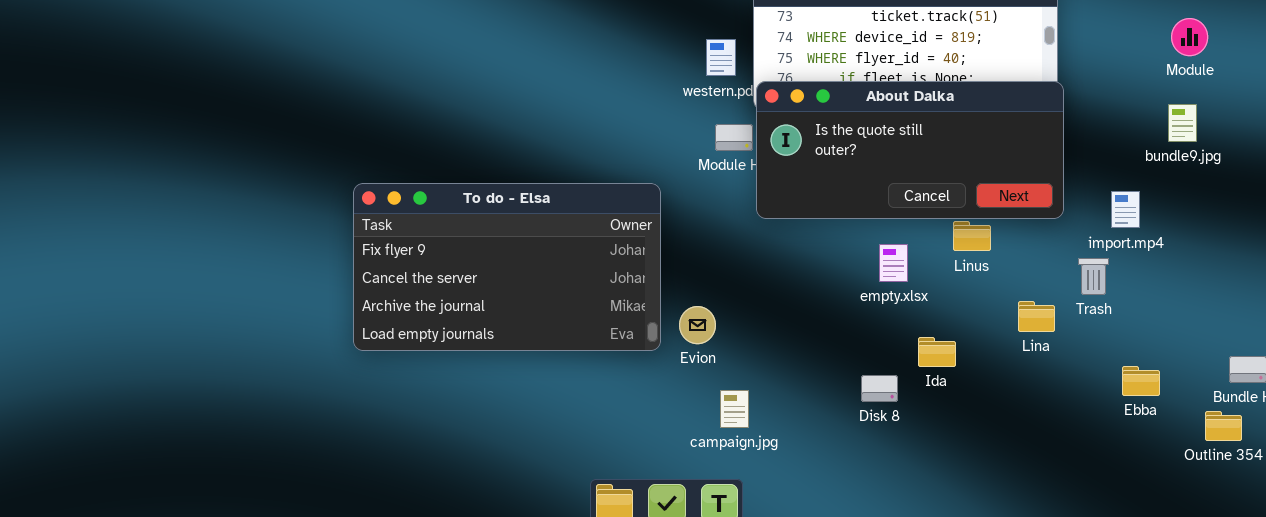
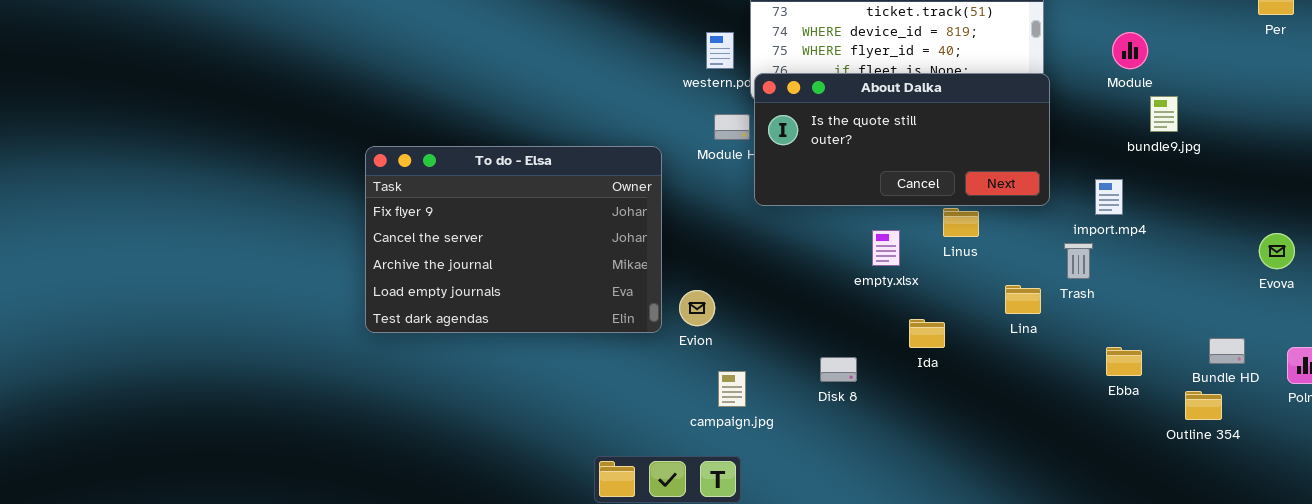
Module: [1171,18,1208,56] -> [1112,32,1148,69], moved
To do - Elsa: [353,183,661,351] -> [365,146,662,333], resized
Disk 8: [861,375,898,402] -> [820,357,857,382], moved

